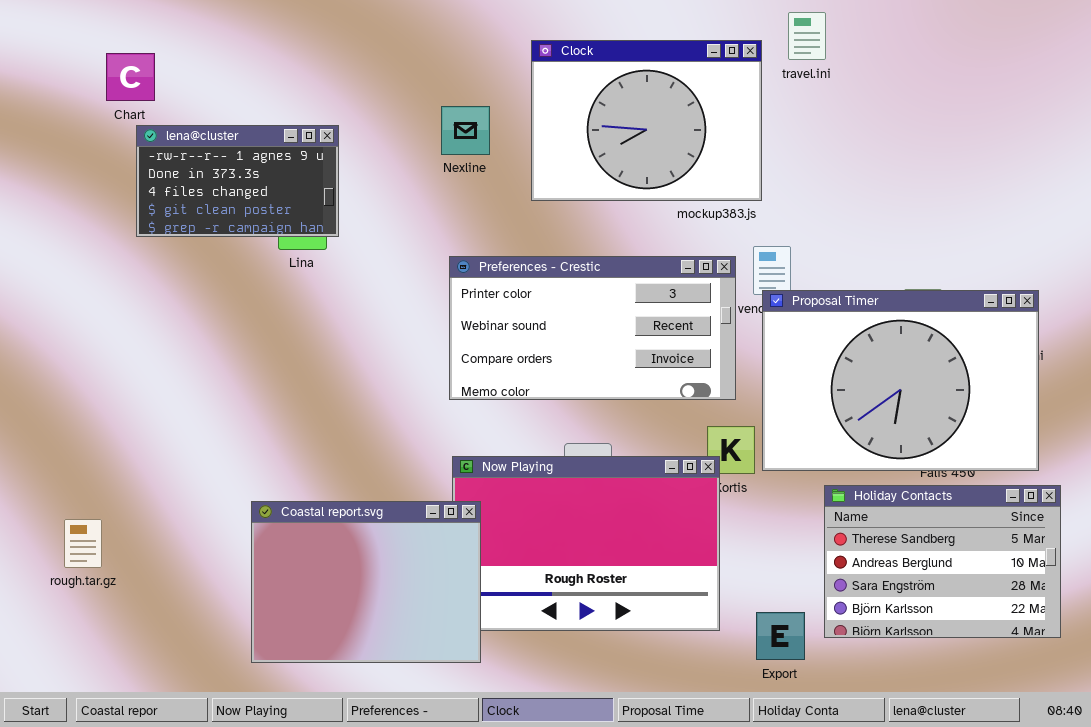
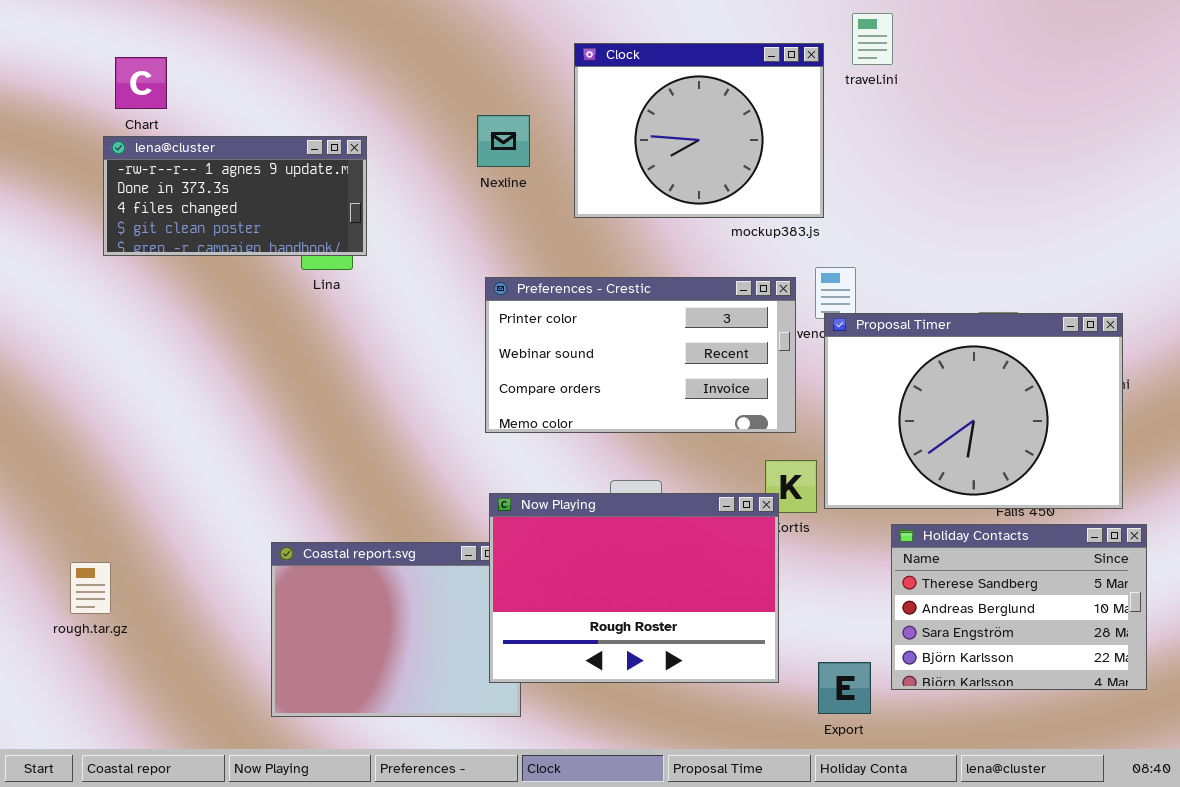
lena@cluster: [136,125,339,237] -> [103,136,367,256], resized
Now Playing: [452,456,720,631] -> [489,493,779,683], raised

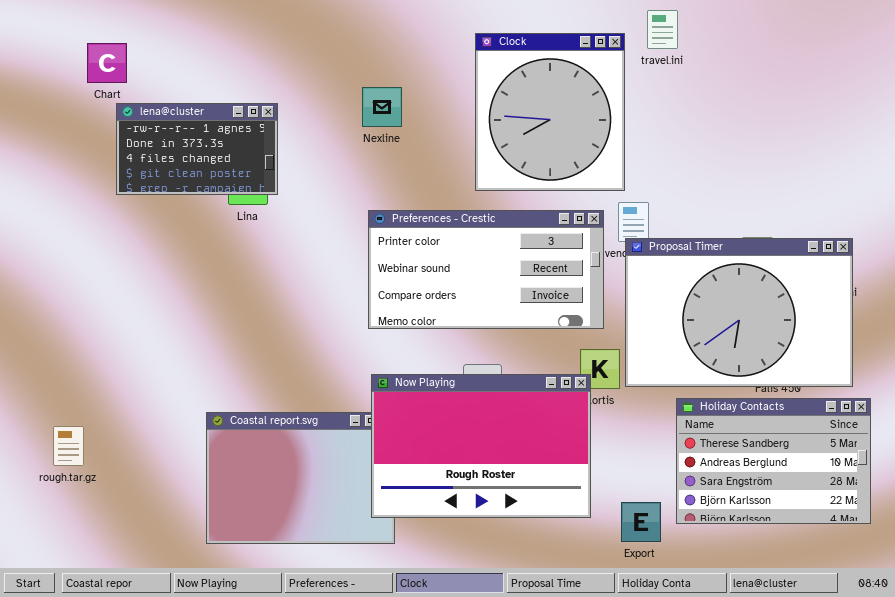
Clock: [574,43,824,218] -> [475,33,625,191], resized
lena@cluster: [103,136,367,256] -> [116,103,278,195], resized

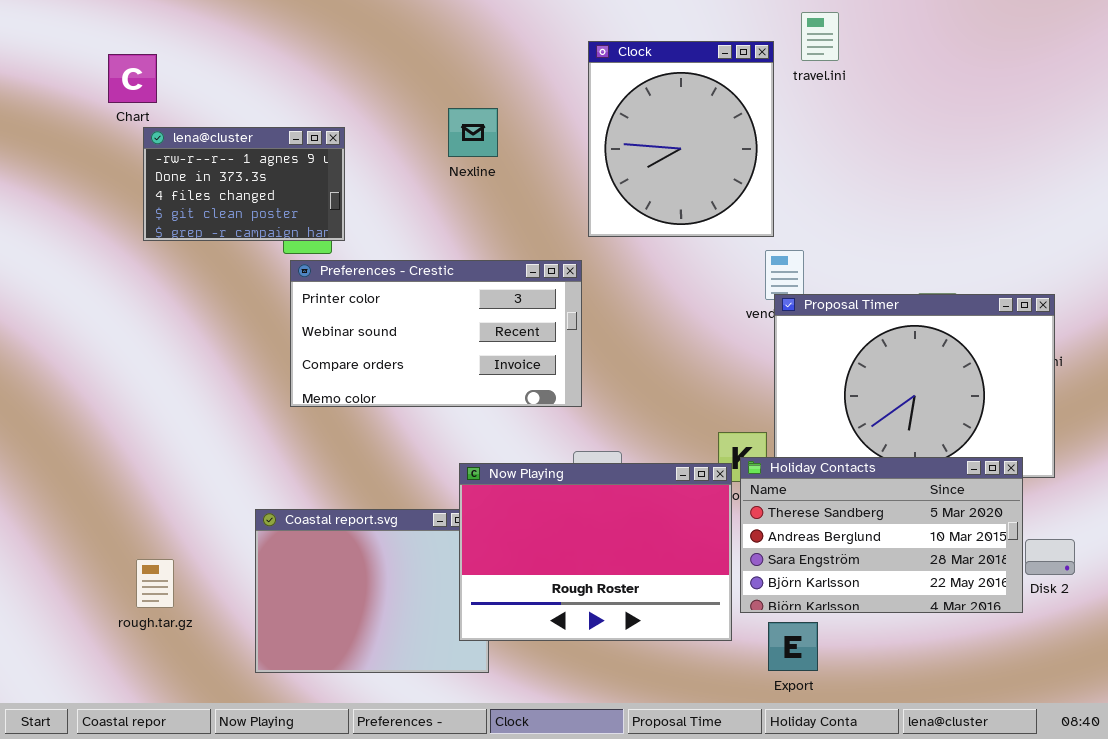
Preferences - Crestic: [368,210,604,329] -> [290,260,582,407], moved
Holiday Contacts: [676,398,871,524] -> [740,457,1023,613], moved, resized
rough.tar.gz: [53,426,84,466] -> [136,559,174,608], moved

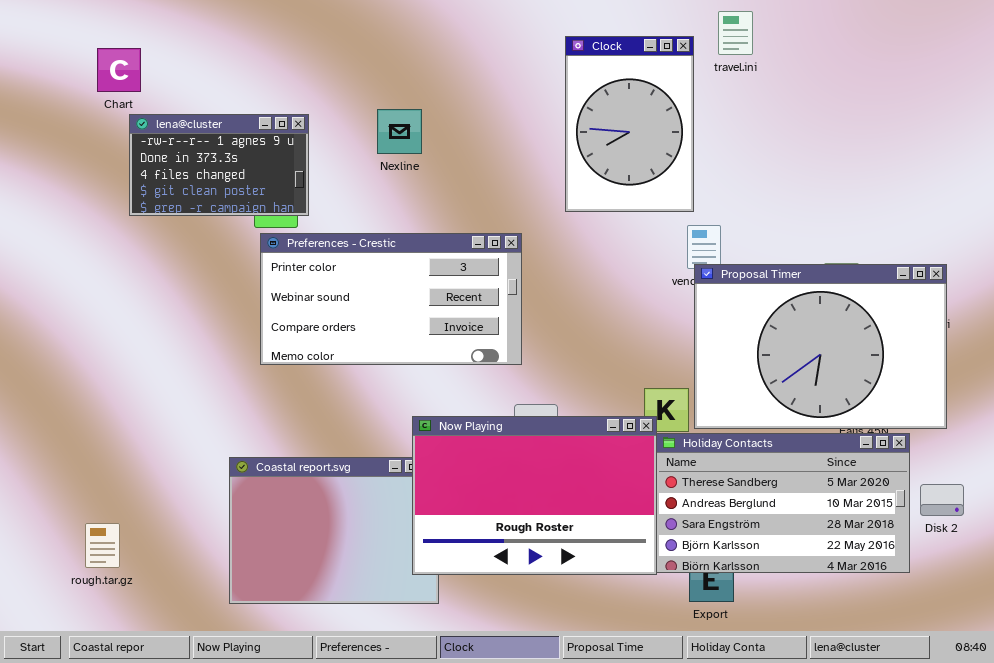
Clock: [588,41,774,237] -> [565,36,694,212], resized
Nexline: [448,108,498,157] -> [377,109,422,154], moved
Holiday Contacts: [740,457,1023,613] -> [656,433,910,573], moved
rough.tar.gz: [136,559,174,608] -> [85,523,120,568], moved

